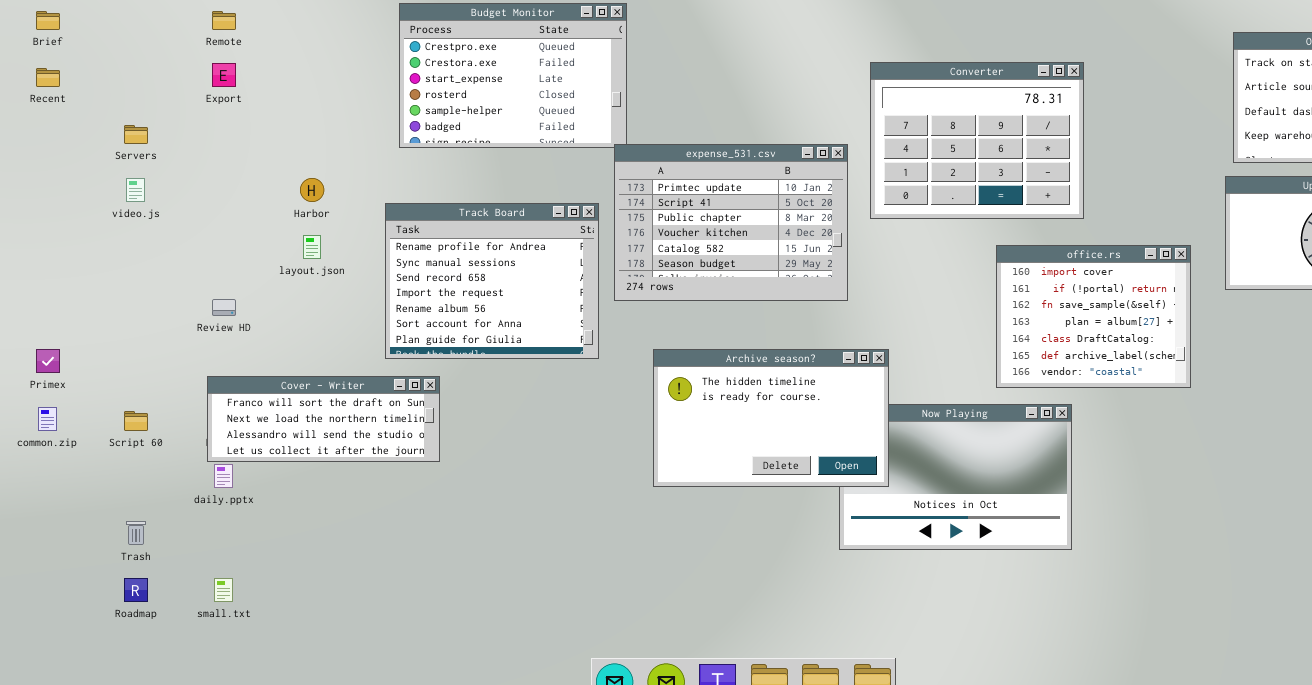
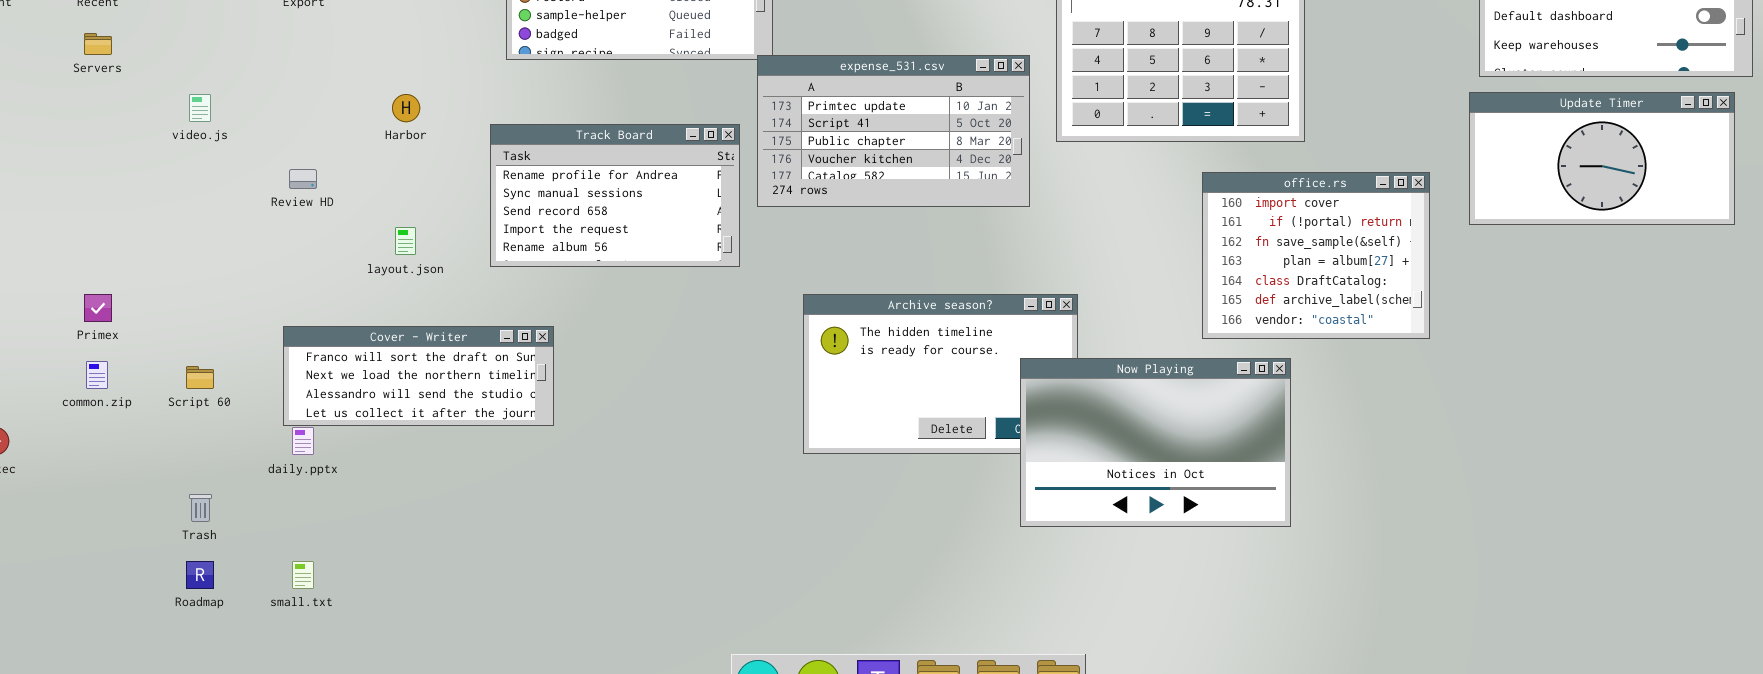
Servers: [124,125,148,144] -> [84,33,112,55], moved
expense_531.csv: [614,144,848,301] -> [757,55,1030,207], resized
Track Board: [385,203,599,359] -> [490,124,740,267], resized
layout.json: [303,235,321,259] -> [395,227,416,255], moved
Review HD: [212,299,236,316] -> [289,169,317,189], moved
Now Playing: [839,404,1072,550] -> [1020,358,1291,527], raised

